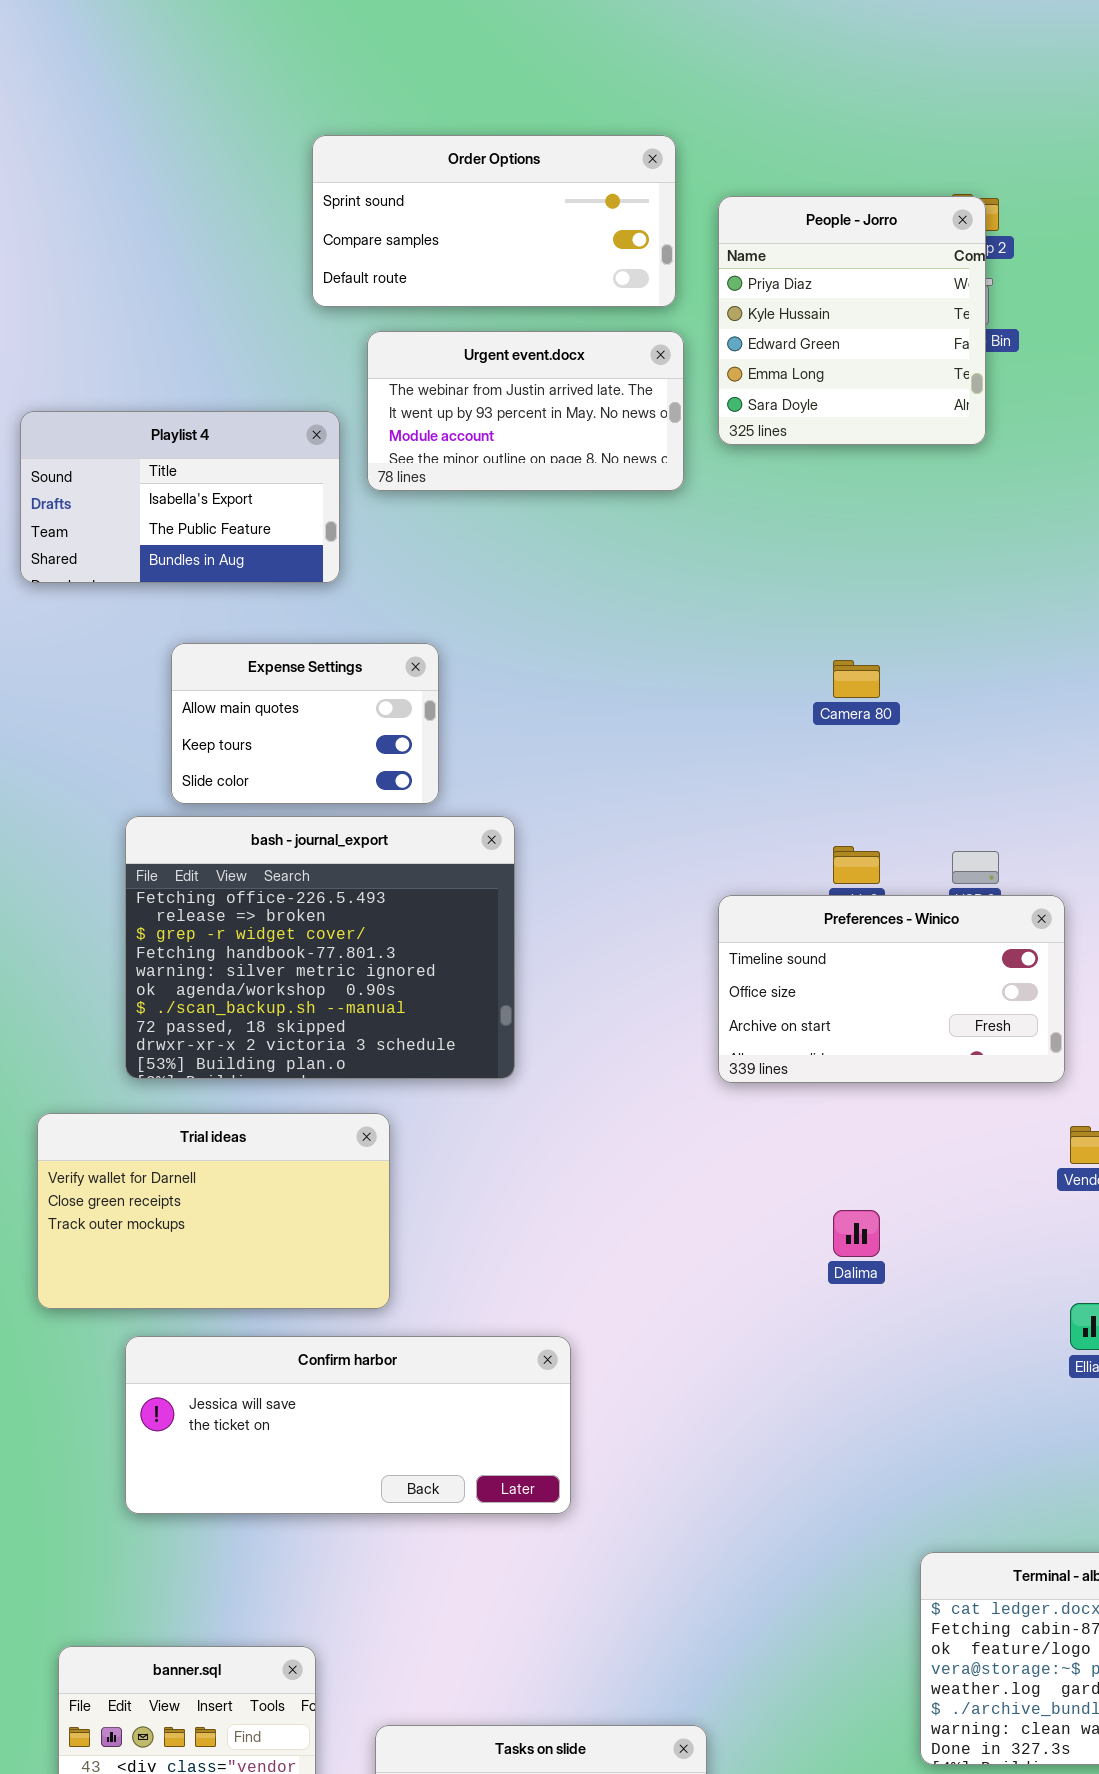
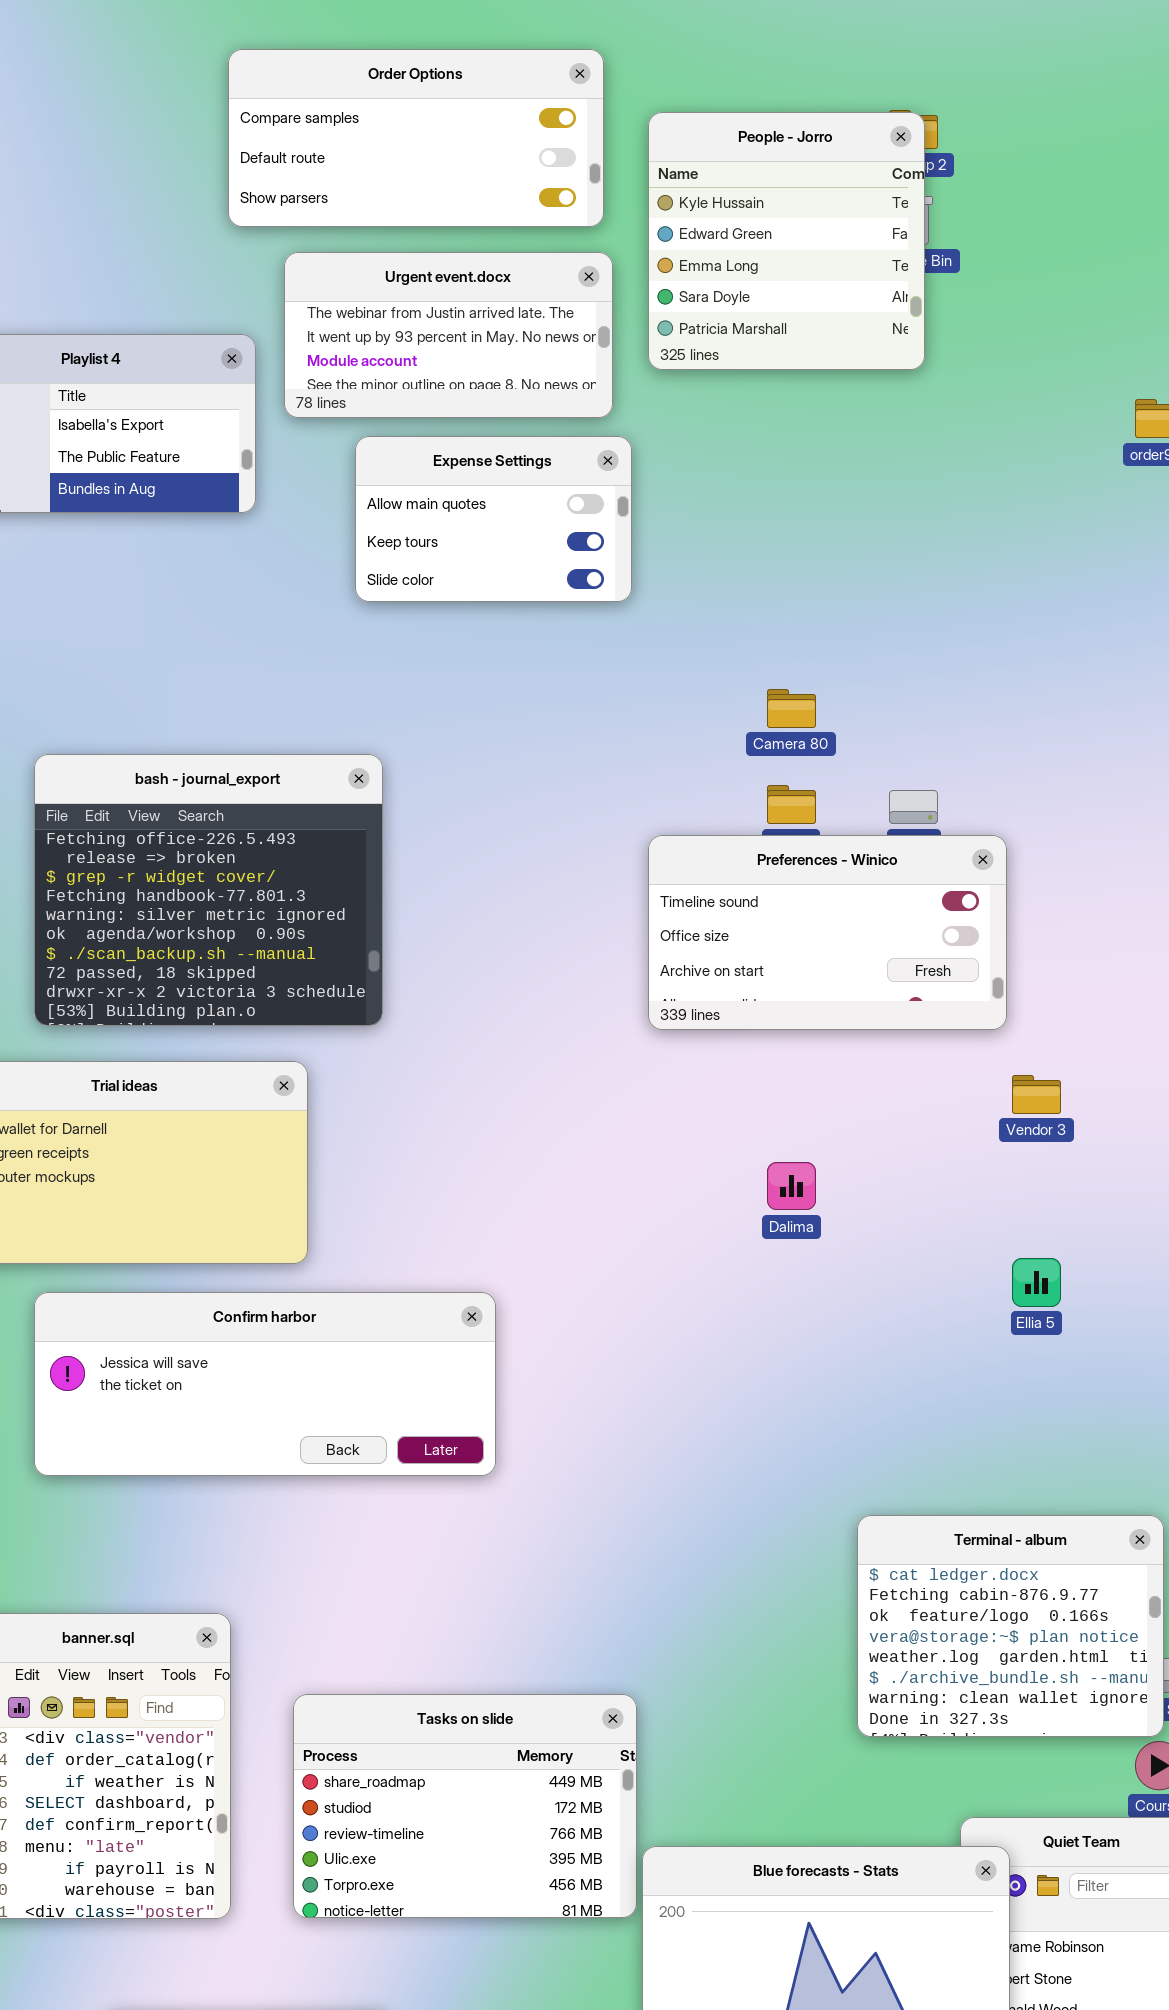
Order Options: [312,135,676,307] -> [228,49,604,227], scrolled down 1 row
People - Jorro: [718,196,986,445] -> [648,112,925,370], scrolled down 1 row
Expense Settings: [171,643,439,804] -> [355,436,632,602], moved
Camera 80: [833,660,880,698] -> [767,689,816,728], moved
bash - journal_export: [125,816,515,1079] -> [34,754,383,1026], resized

